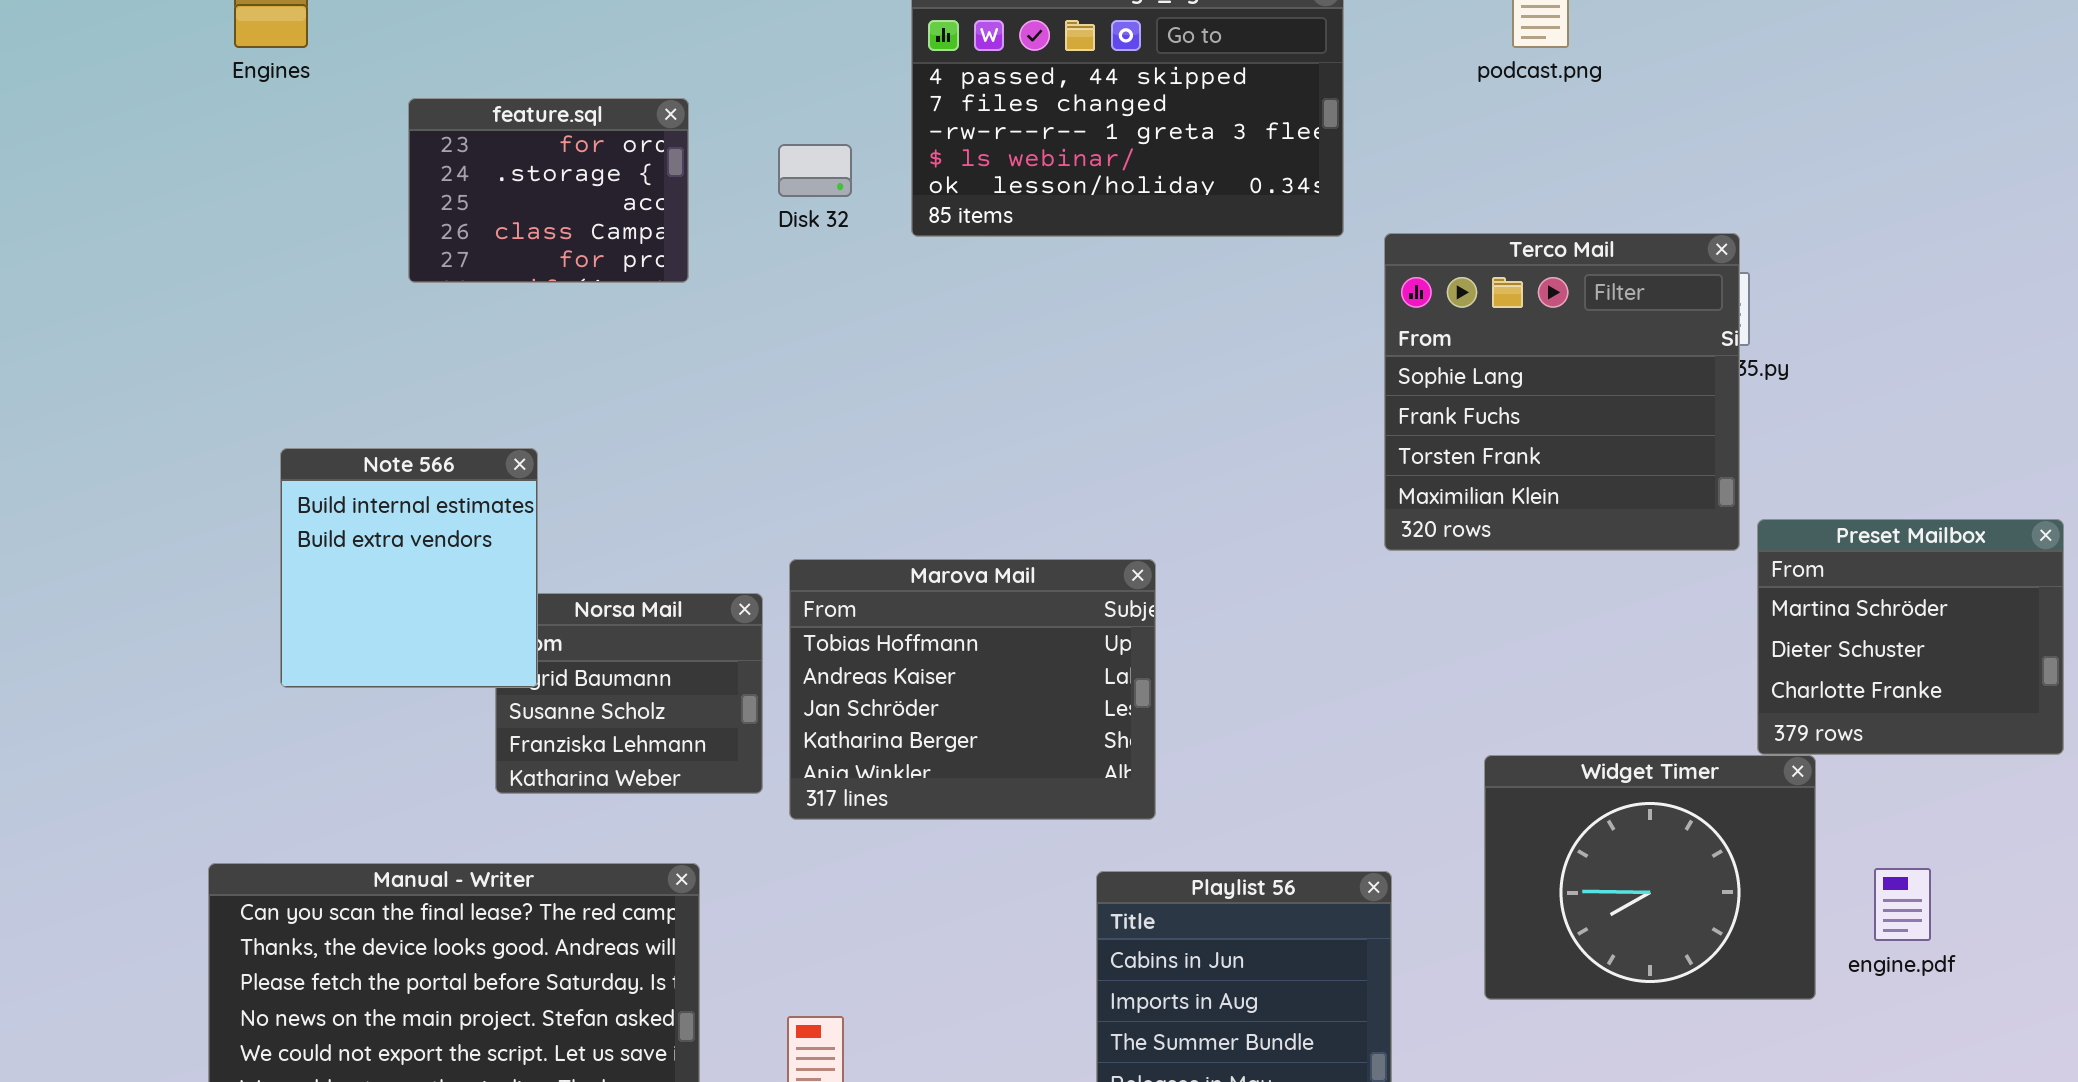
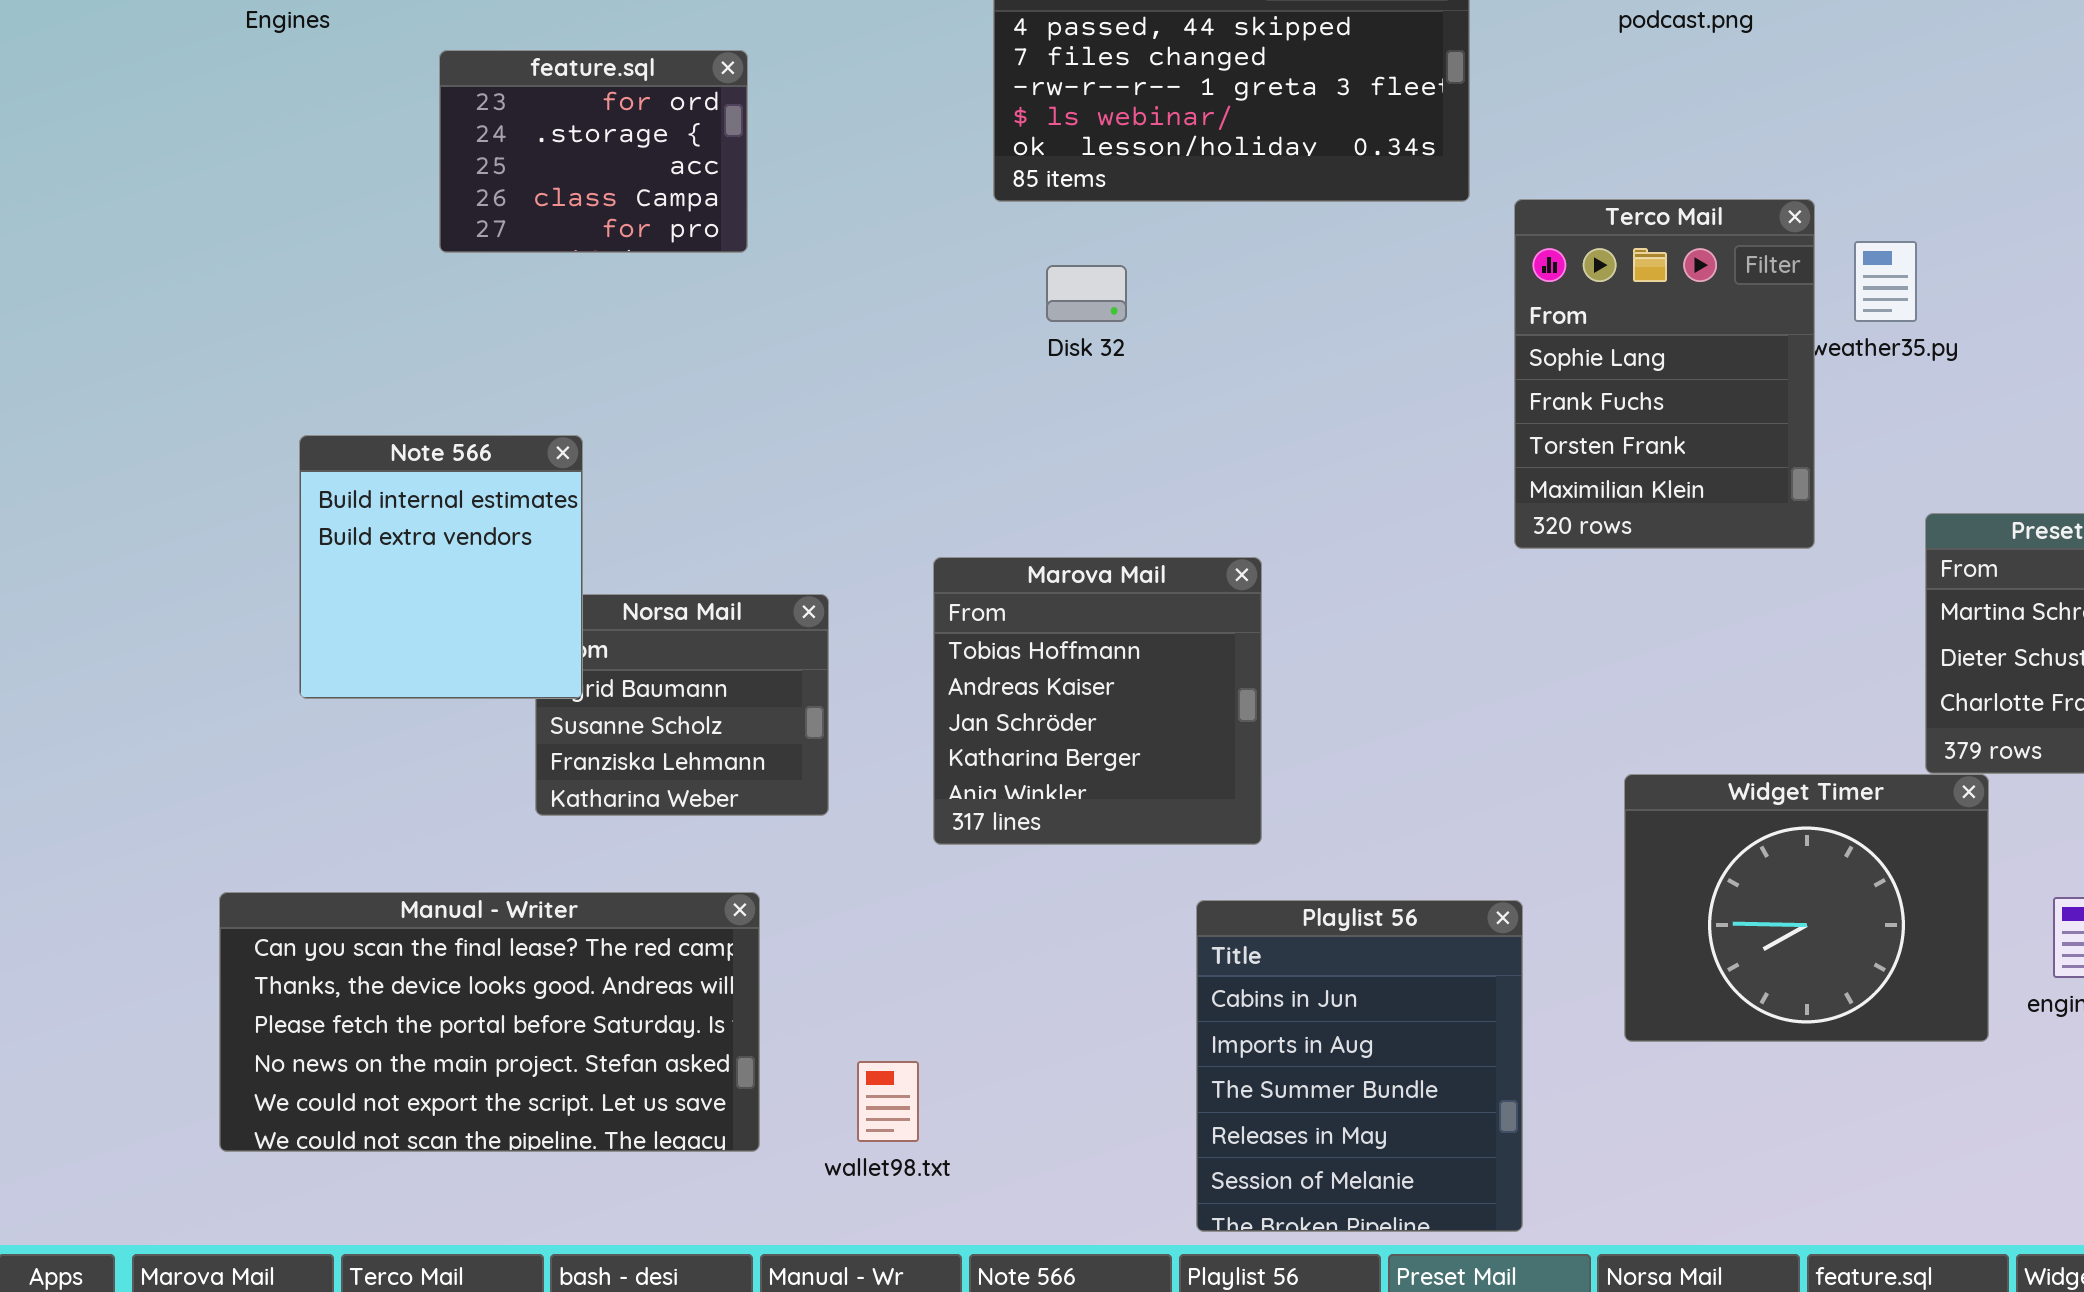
Disk 32: [778,144,852,197] -> [1046,265,1127,322], moved
Terco Mail: [1384,233,1740,551] -> [1514,199,1815,549], resized
Marova Mail: [789,559,1156,820] -> [933,557,1262,845], resized

